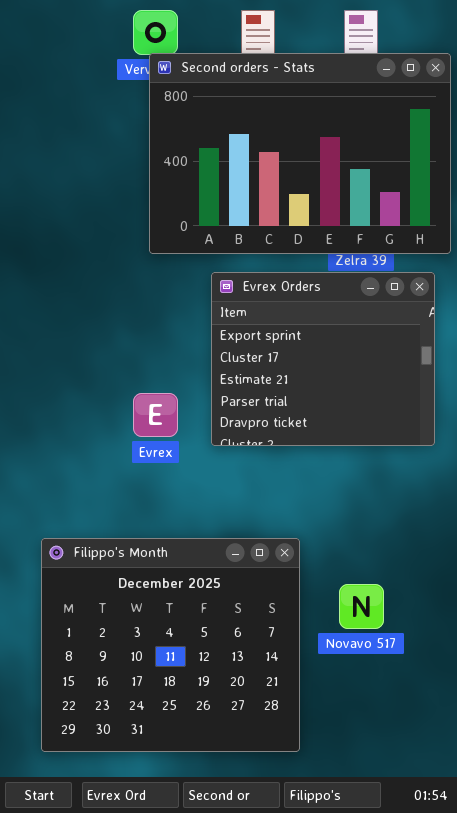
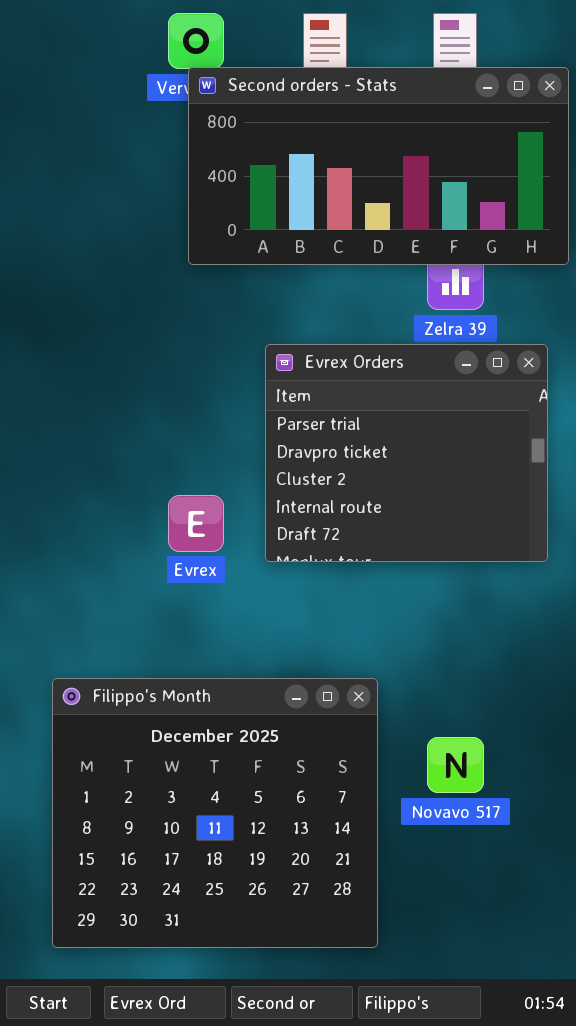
Second orders - Stats: [149,53,451,254] -> [188,67,569,265], resized
Evrex Orders: [211,272,435,446] -> [265,344,548,562], scrolled down 3 rows

